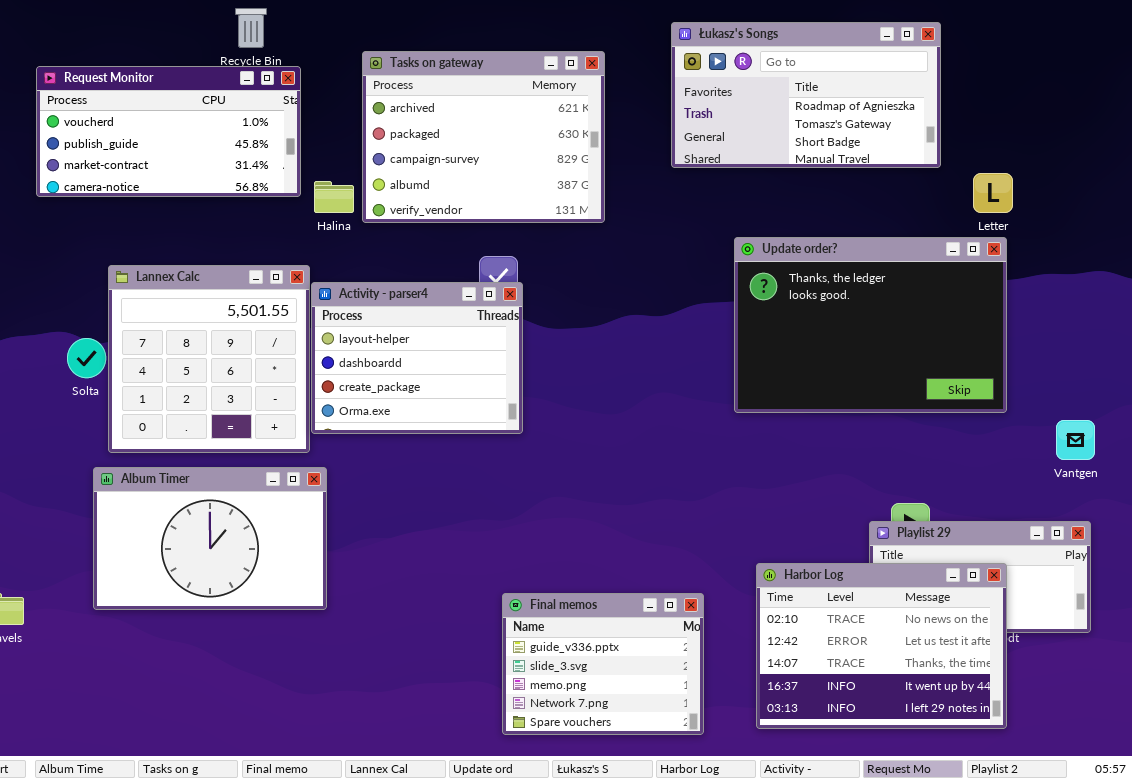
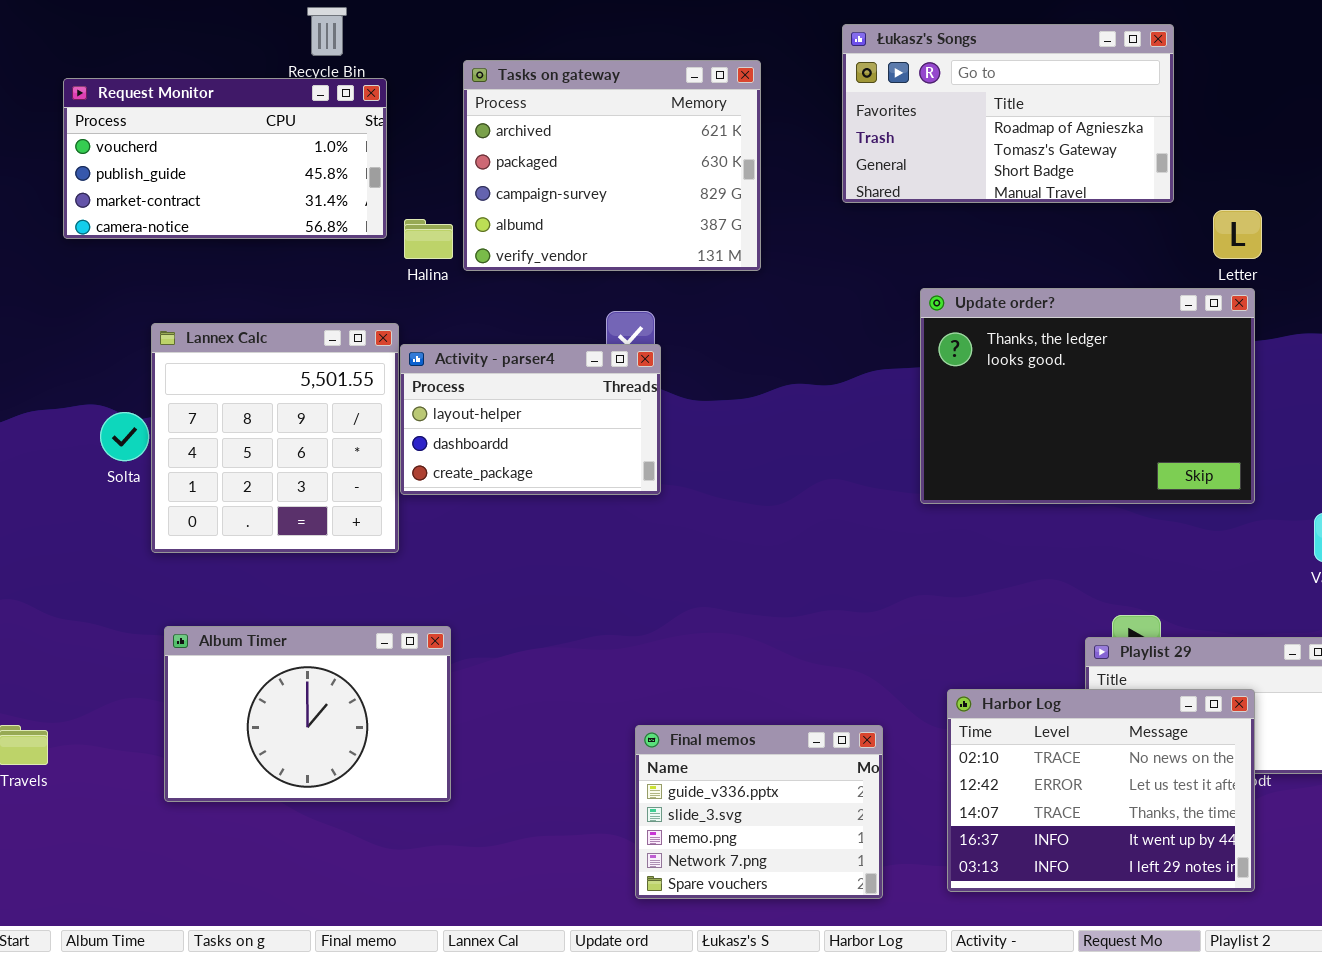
Activity - parser4: [311,282,523,434] -> [400,344,661,495], resized
Album Timer: [93,467,327,610] -> [164,626,451,802], moved

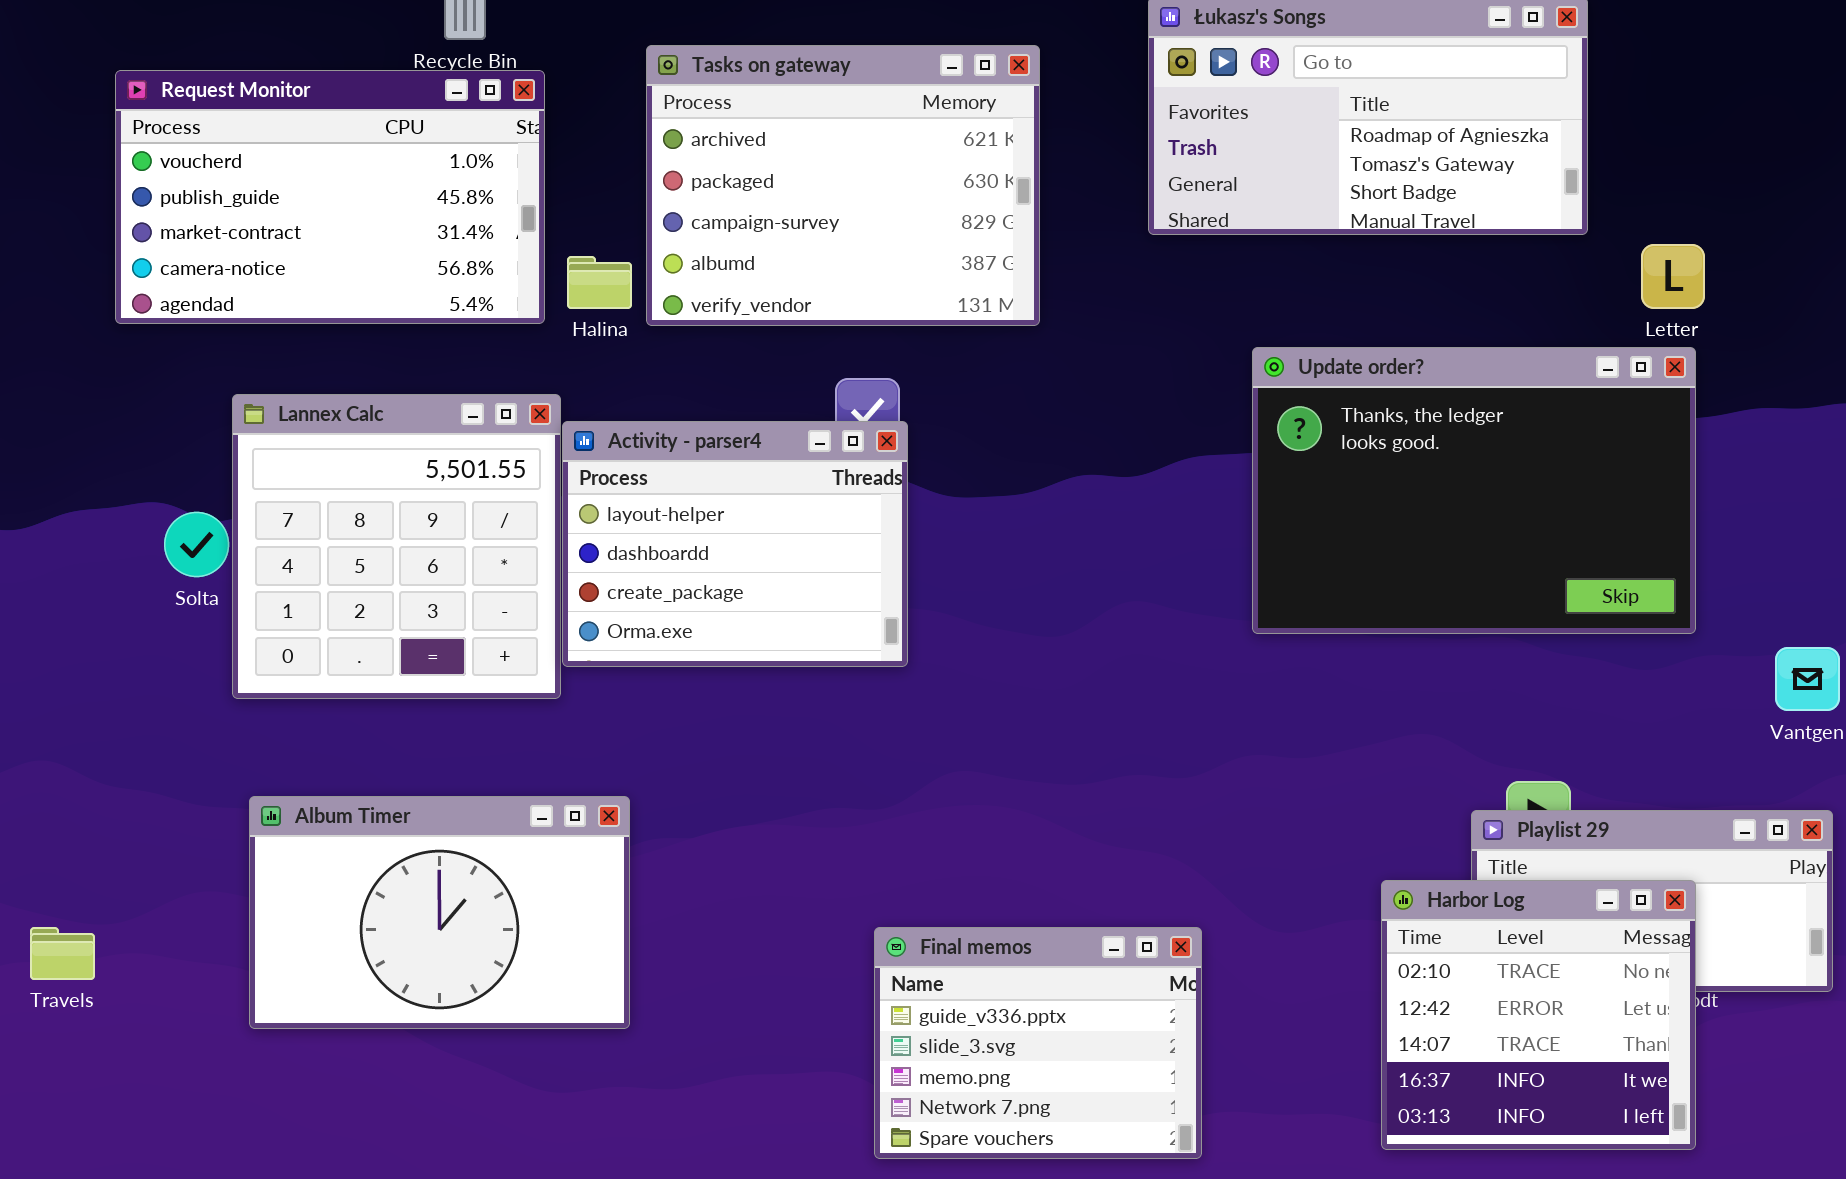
Request Monitor: [63,78,387,239] -> [115,70,545,324], resized
Activity - parser4: [400,344,661,495] -> [562,421,908,667], resized
Harbor Log: [947,689,1255,892] -> [1381,880,1696,1150], resized

